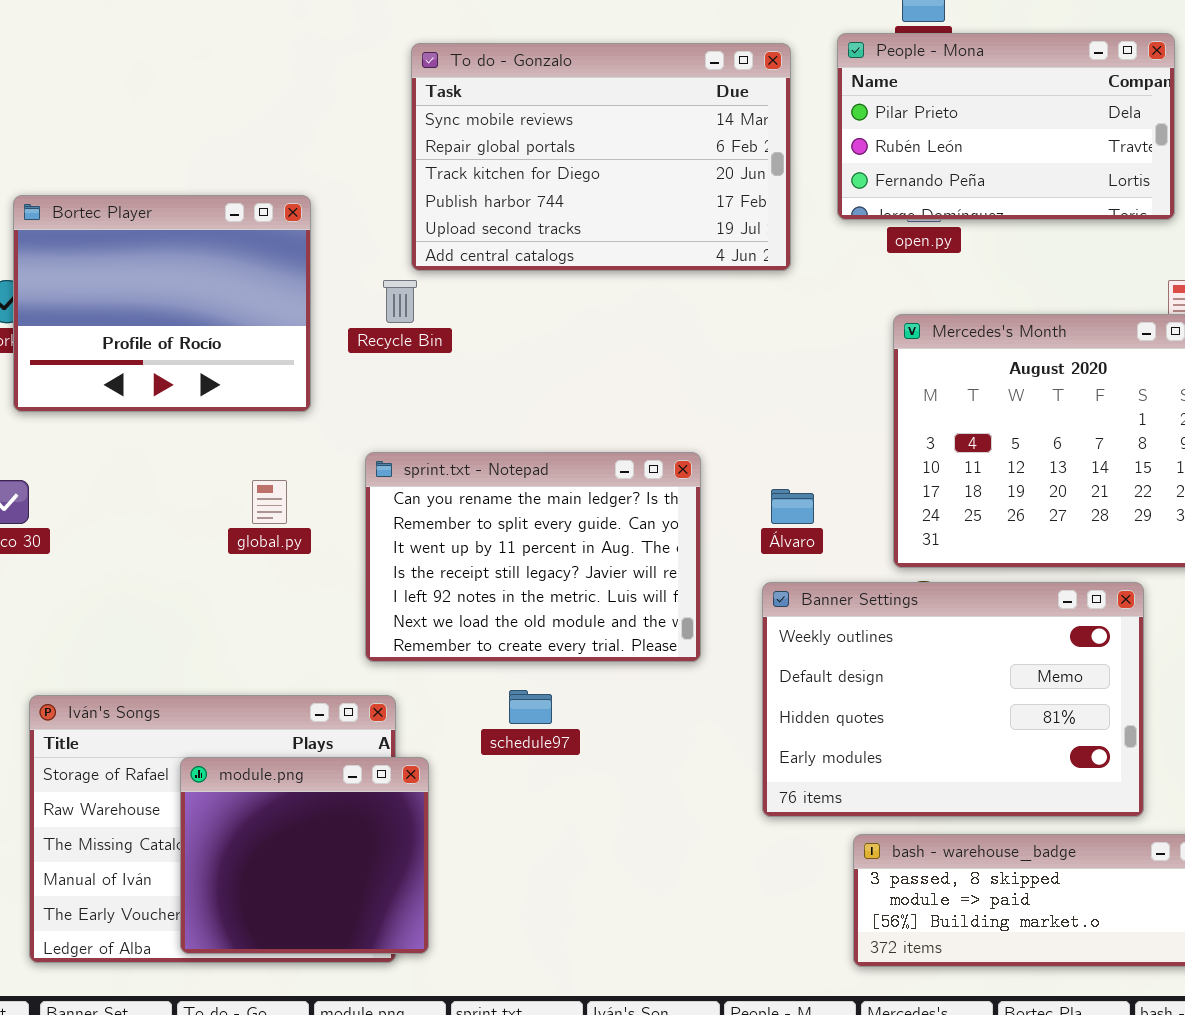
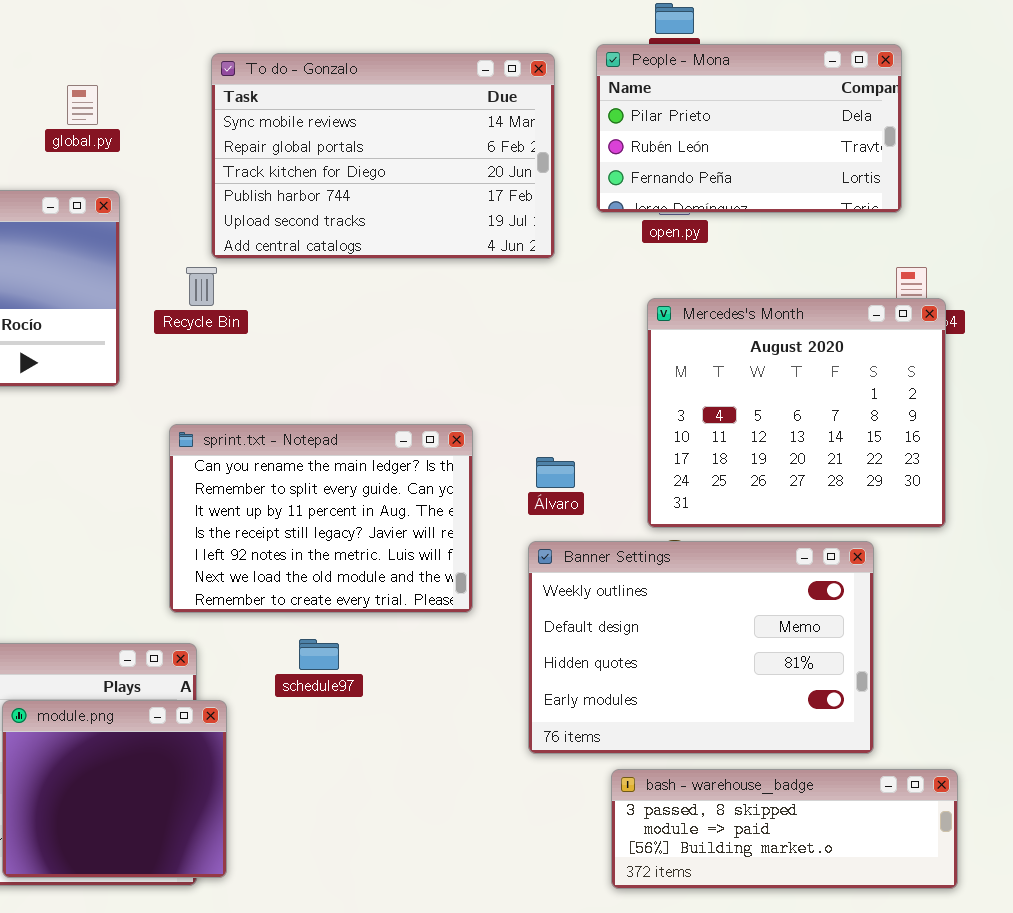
global.py: [252,480,287,524] -> [67,85,98,125], moved

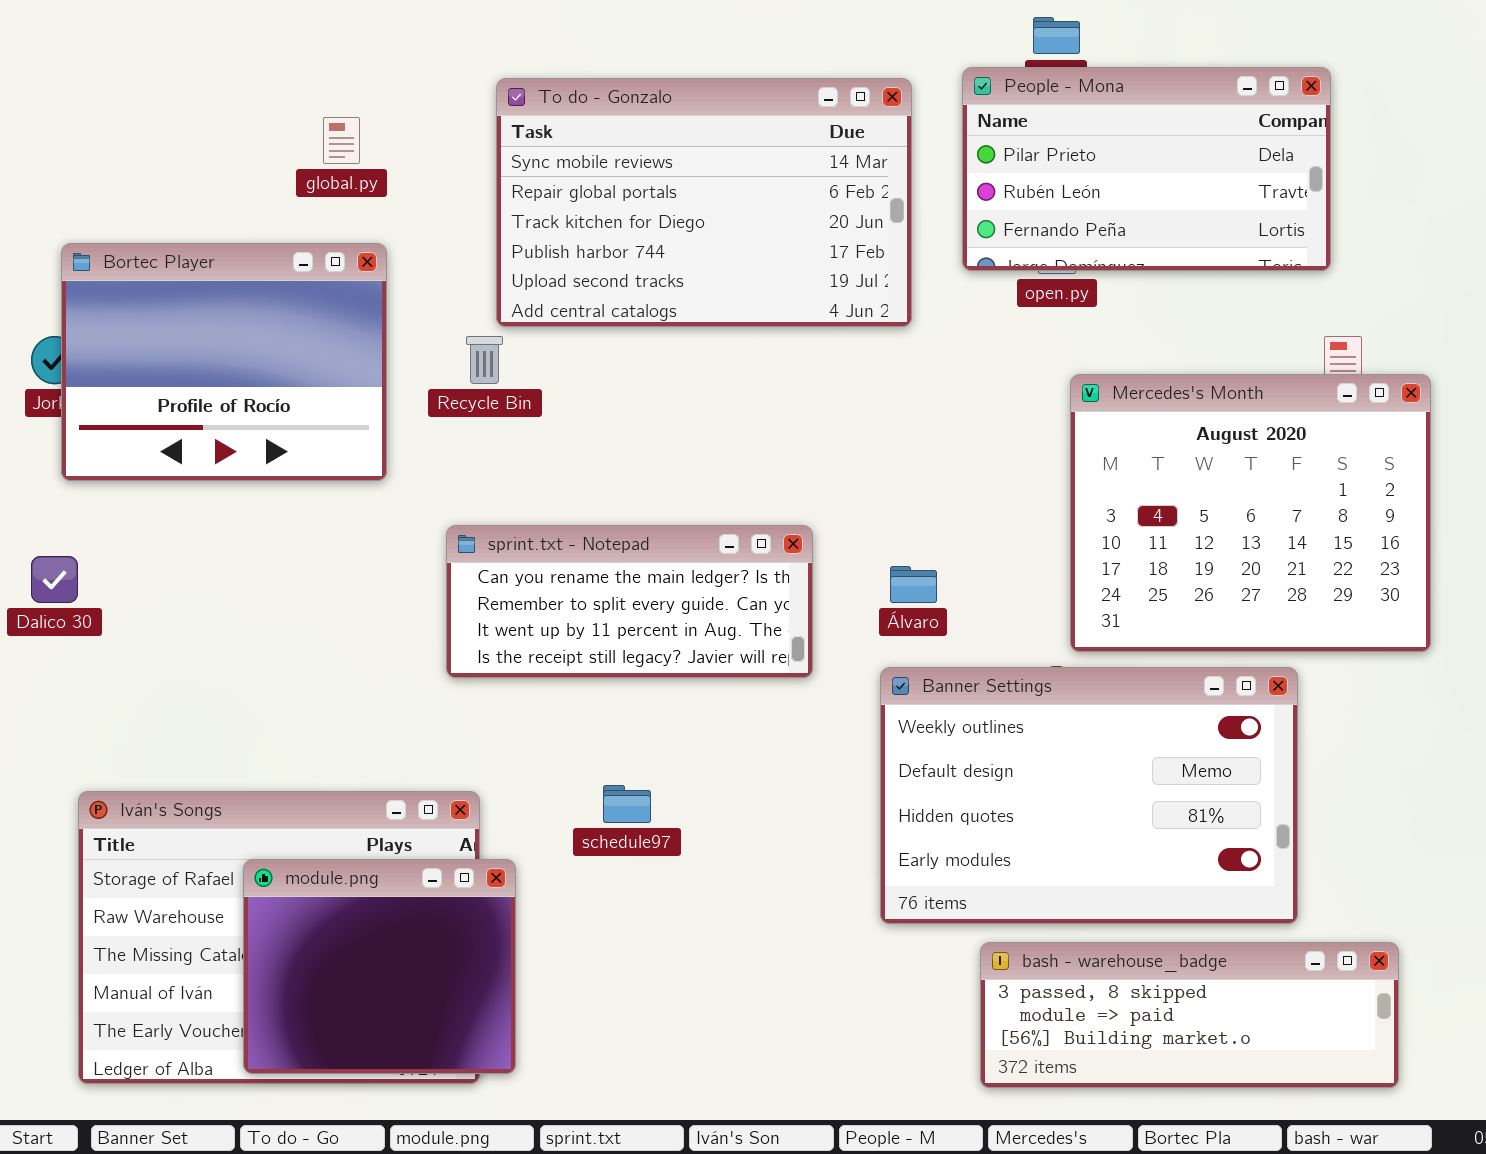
Mercedes's Month: [647,298,946,528] -> [1070,374,1431,652], moved
sprint.txt - Notepad: [169,424,473,613] -> [446,525,813,678], resized

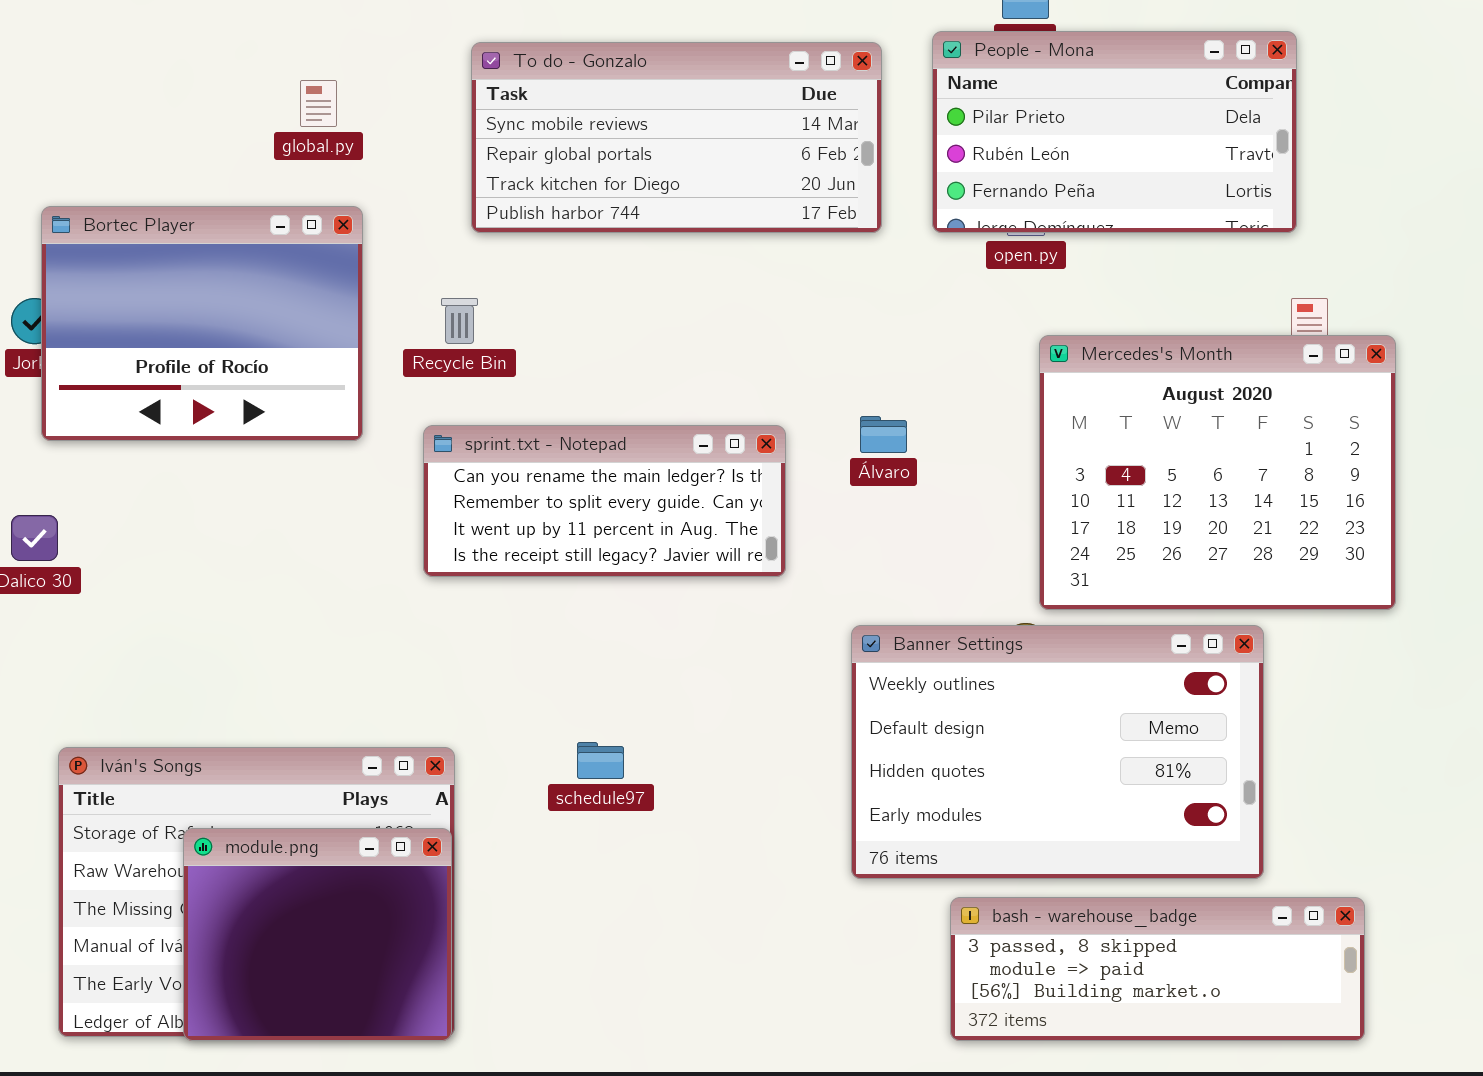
To do - Gonzalo: [496,78,912,327] -> [471,42,882,233], resized
sprint.txt - Notepad: [446,525,813,678] -> [423,425,786,577], moved
Álvaro: [890,566,937,603] -> [860,416,907,453], moved
module.png: [243,859,516,1074] -> [183,828,452,1041], moved

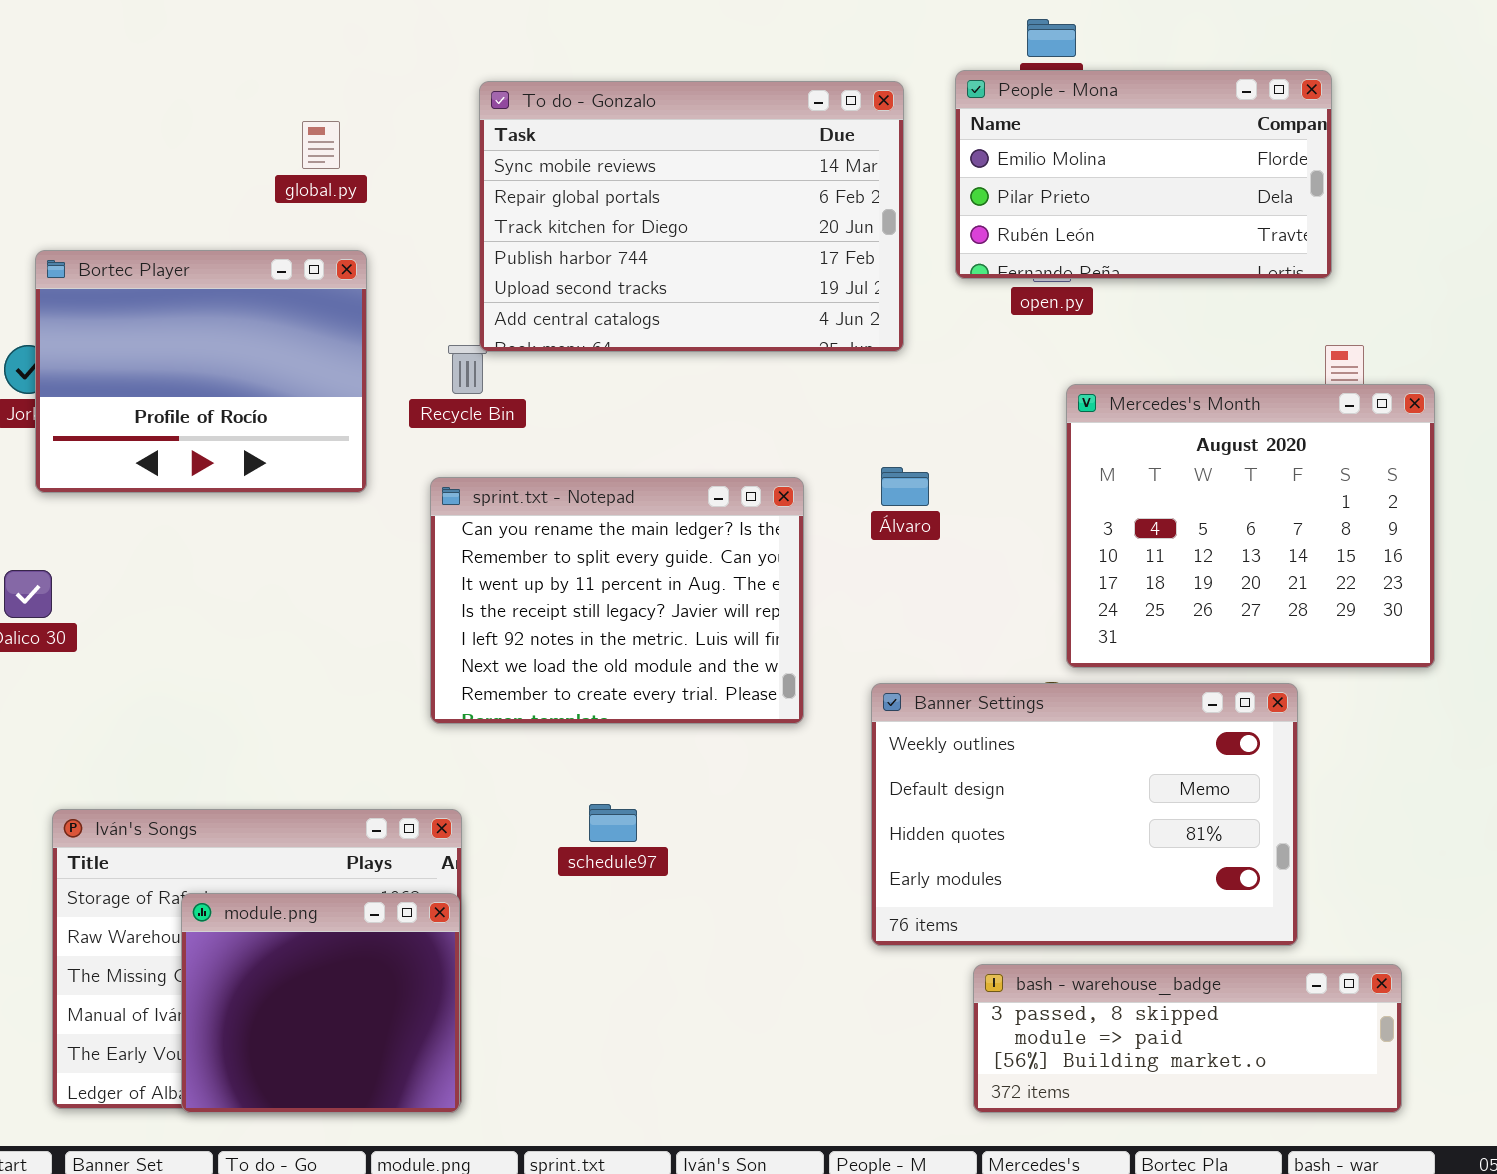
People - Mona: [932,31,1297,233] -> [955,70,1332,279], scrolled up 1 row
To do - Gonzalo: [471,42,882,233] -> [479,81,904,352], resized
sprint.txt - Notepad: [423,425,786,577] -> [430,477,804,724], resized

